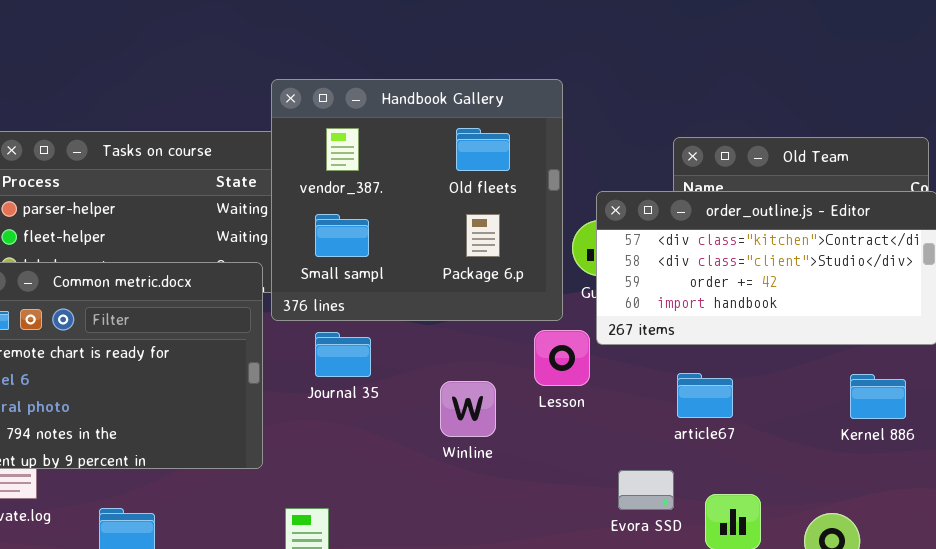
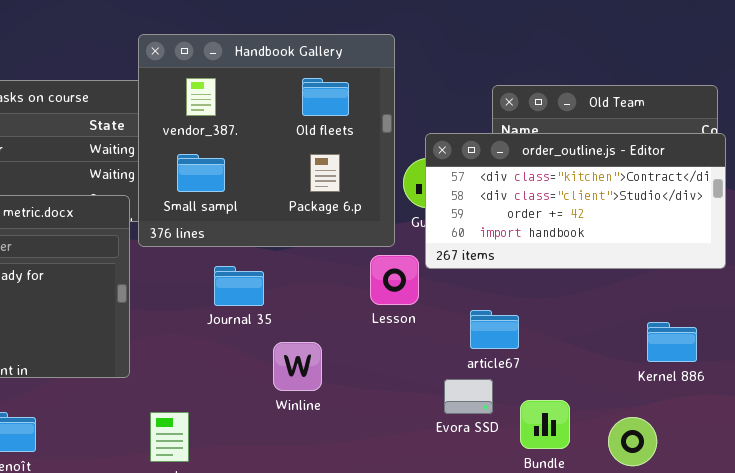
Journal 35: [315,332,371,377] -> [214,266,264,306], moved
article67: [677,373,733,418] -> [470,310,519,349], moved
Kernel 886: [850,374,906,419] -> [647,322,697,362], moved
Winline: [440,381,496,437] -> [273,342,322,391], moved

